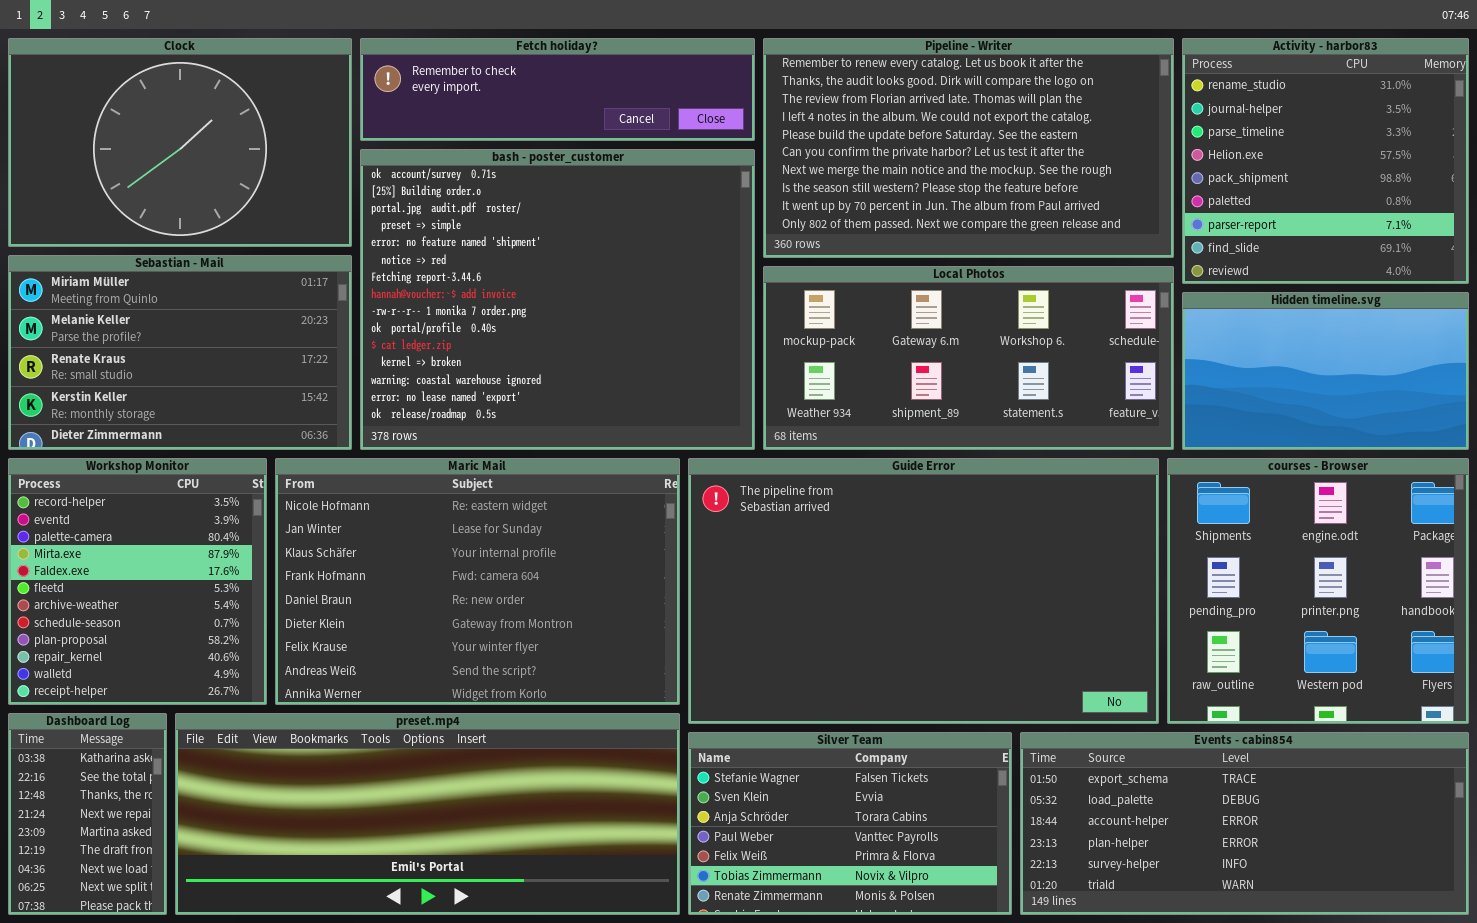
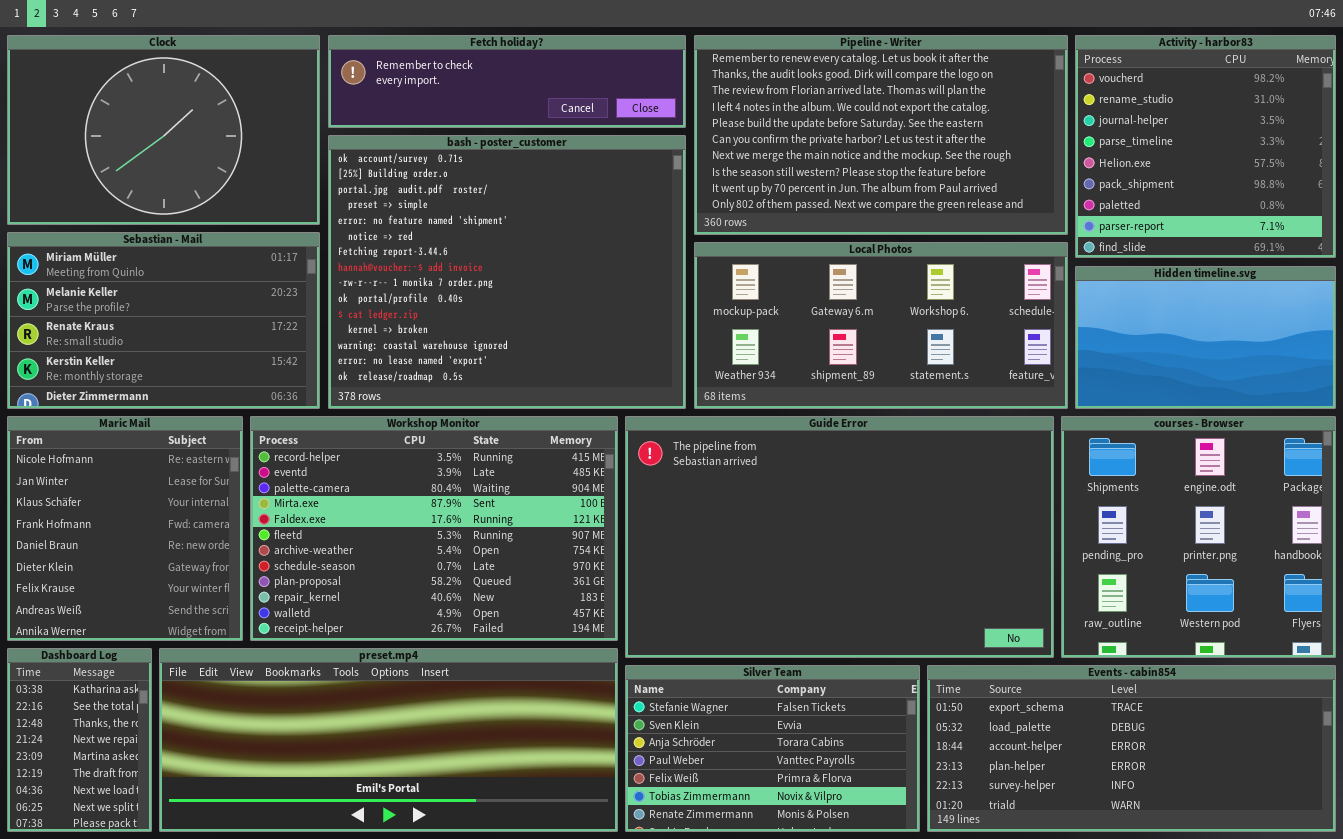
Activity - harbor83: [1182,38,1469,284] -> [1075,35,1336,258], scrolled up 1 row
Workshop Monitor: [8,458,267,705] -> [250,416,618,641], moved, resized
Maric Mail: [275,458,680,705] -> [7,416,243,641], moved, resized

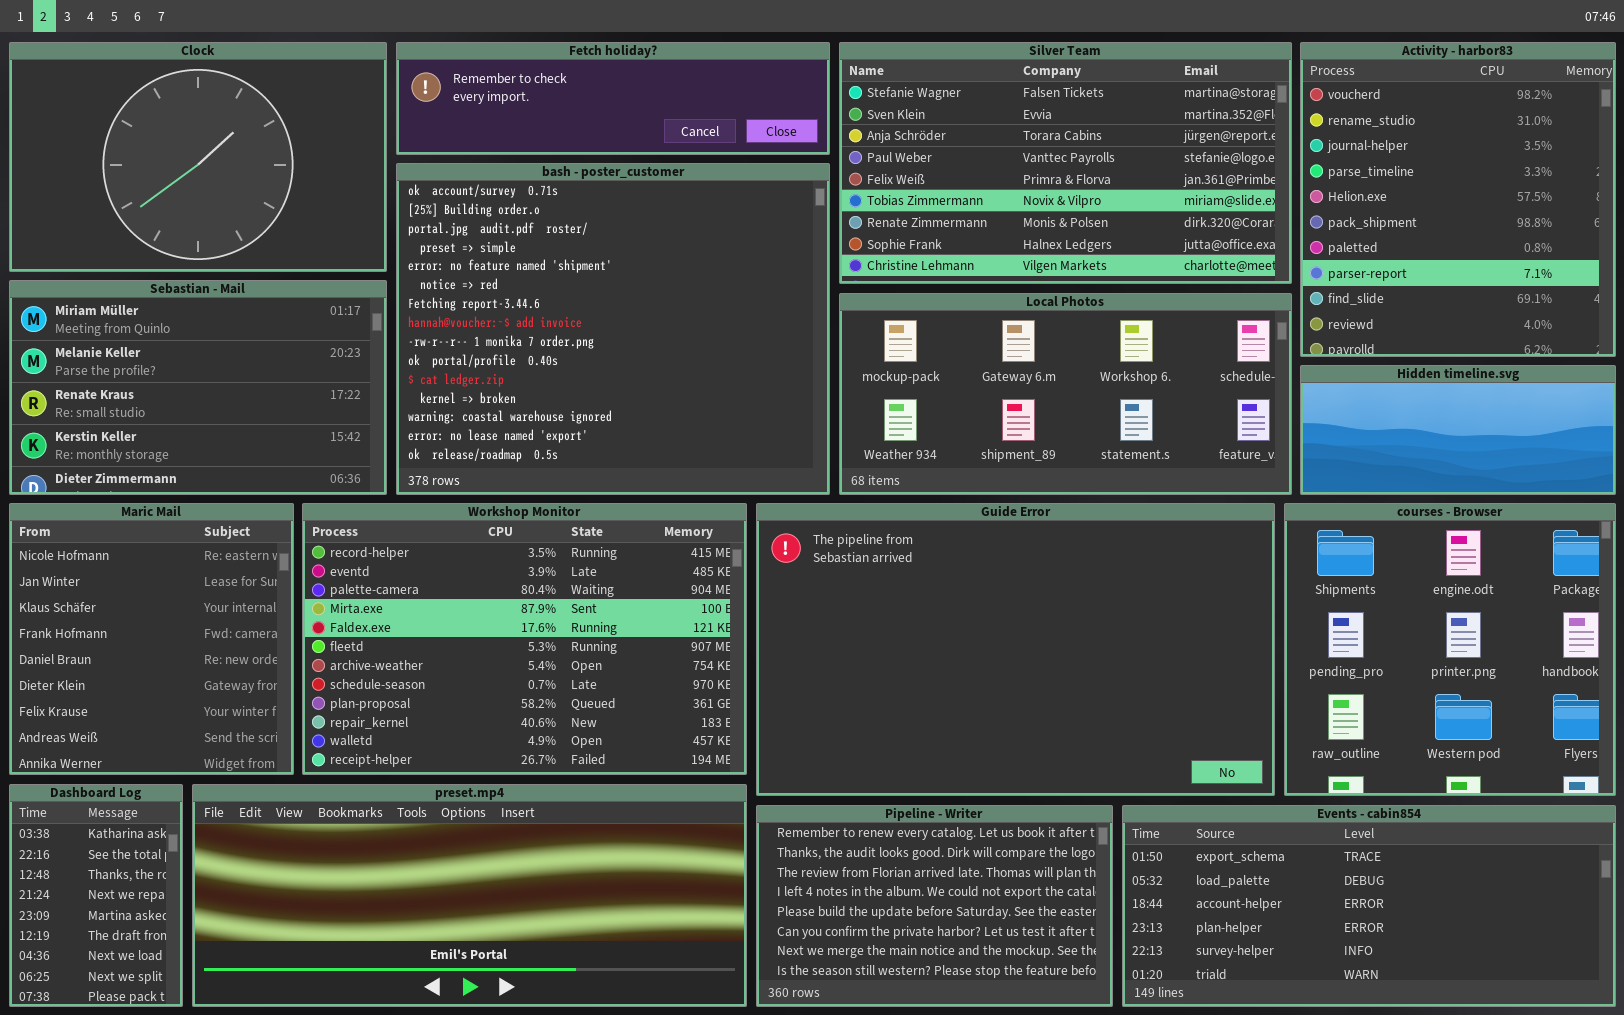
Pipeline - Writer: [694,35,1068,235] -> [756,805,1113,1007], moved, resized
Activity - harbor83: [1075,35,1336,258] -> [1300,42,1616,357], resized
Hidden timeline.svg: [1075,266,1336,409] -> [1300,365,1616,495], resized
Silver Team: [625,665,920,832] -> [839,42,1292,284], moved, resized

